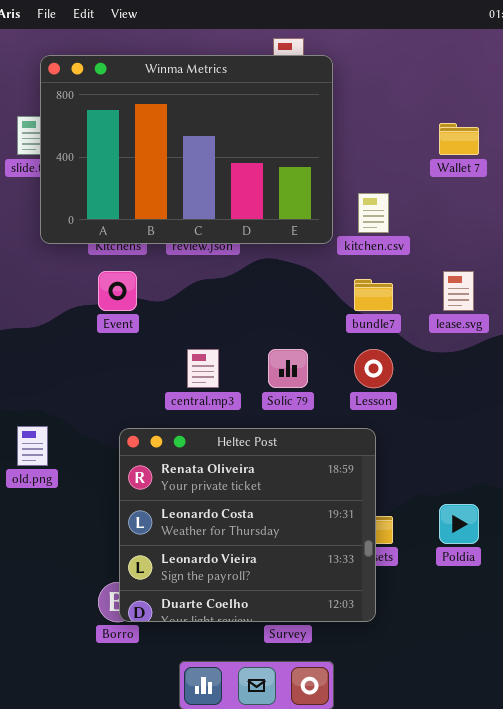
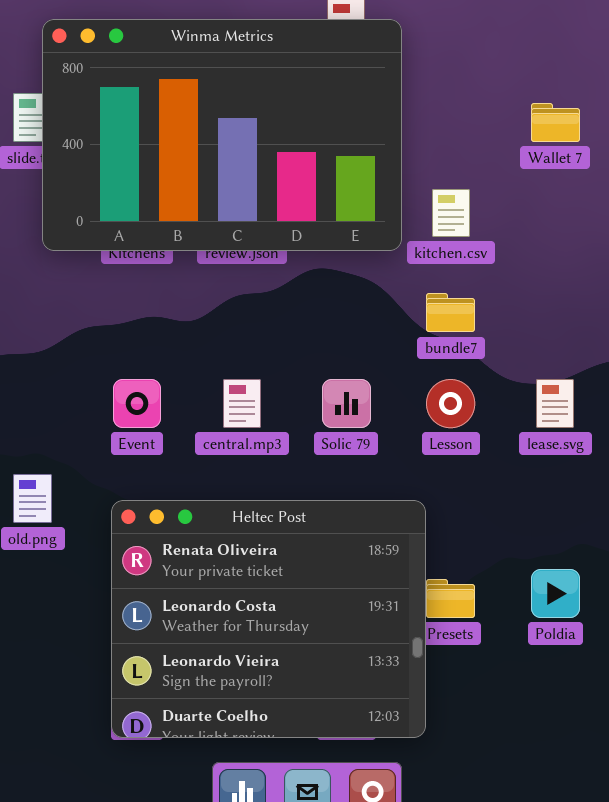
Event: [98,271,137,311] -> [113,379,161,428], moved
lease.svg: [443,271,474,311] -> [536,379,574,428], moved
Heltec Post: [119,428,376,622] -> [111,500,426,738], moved

